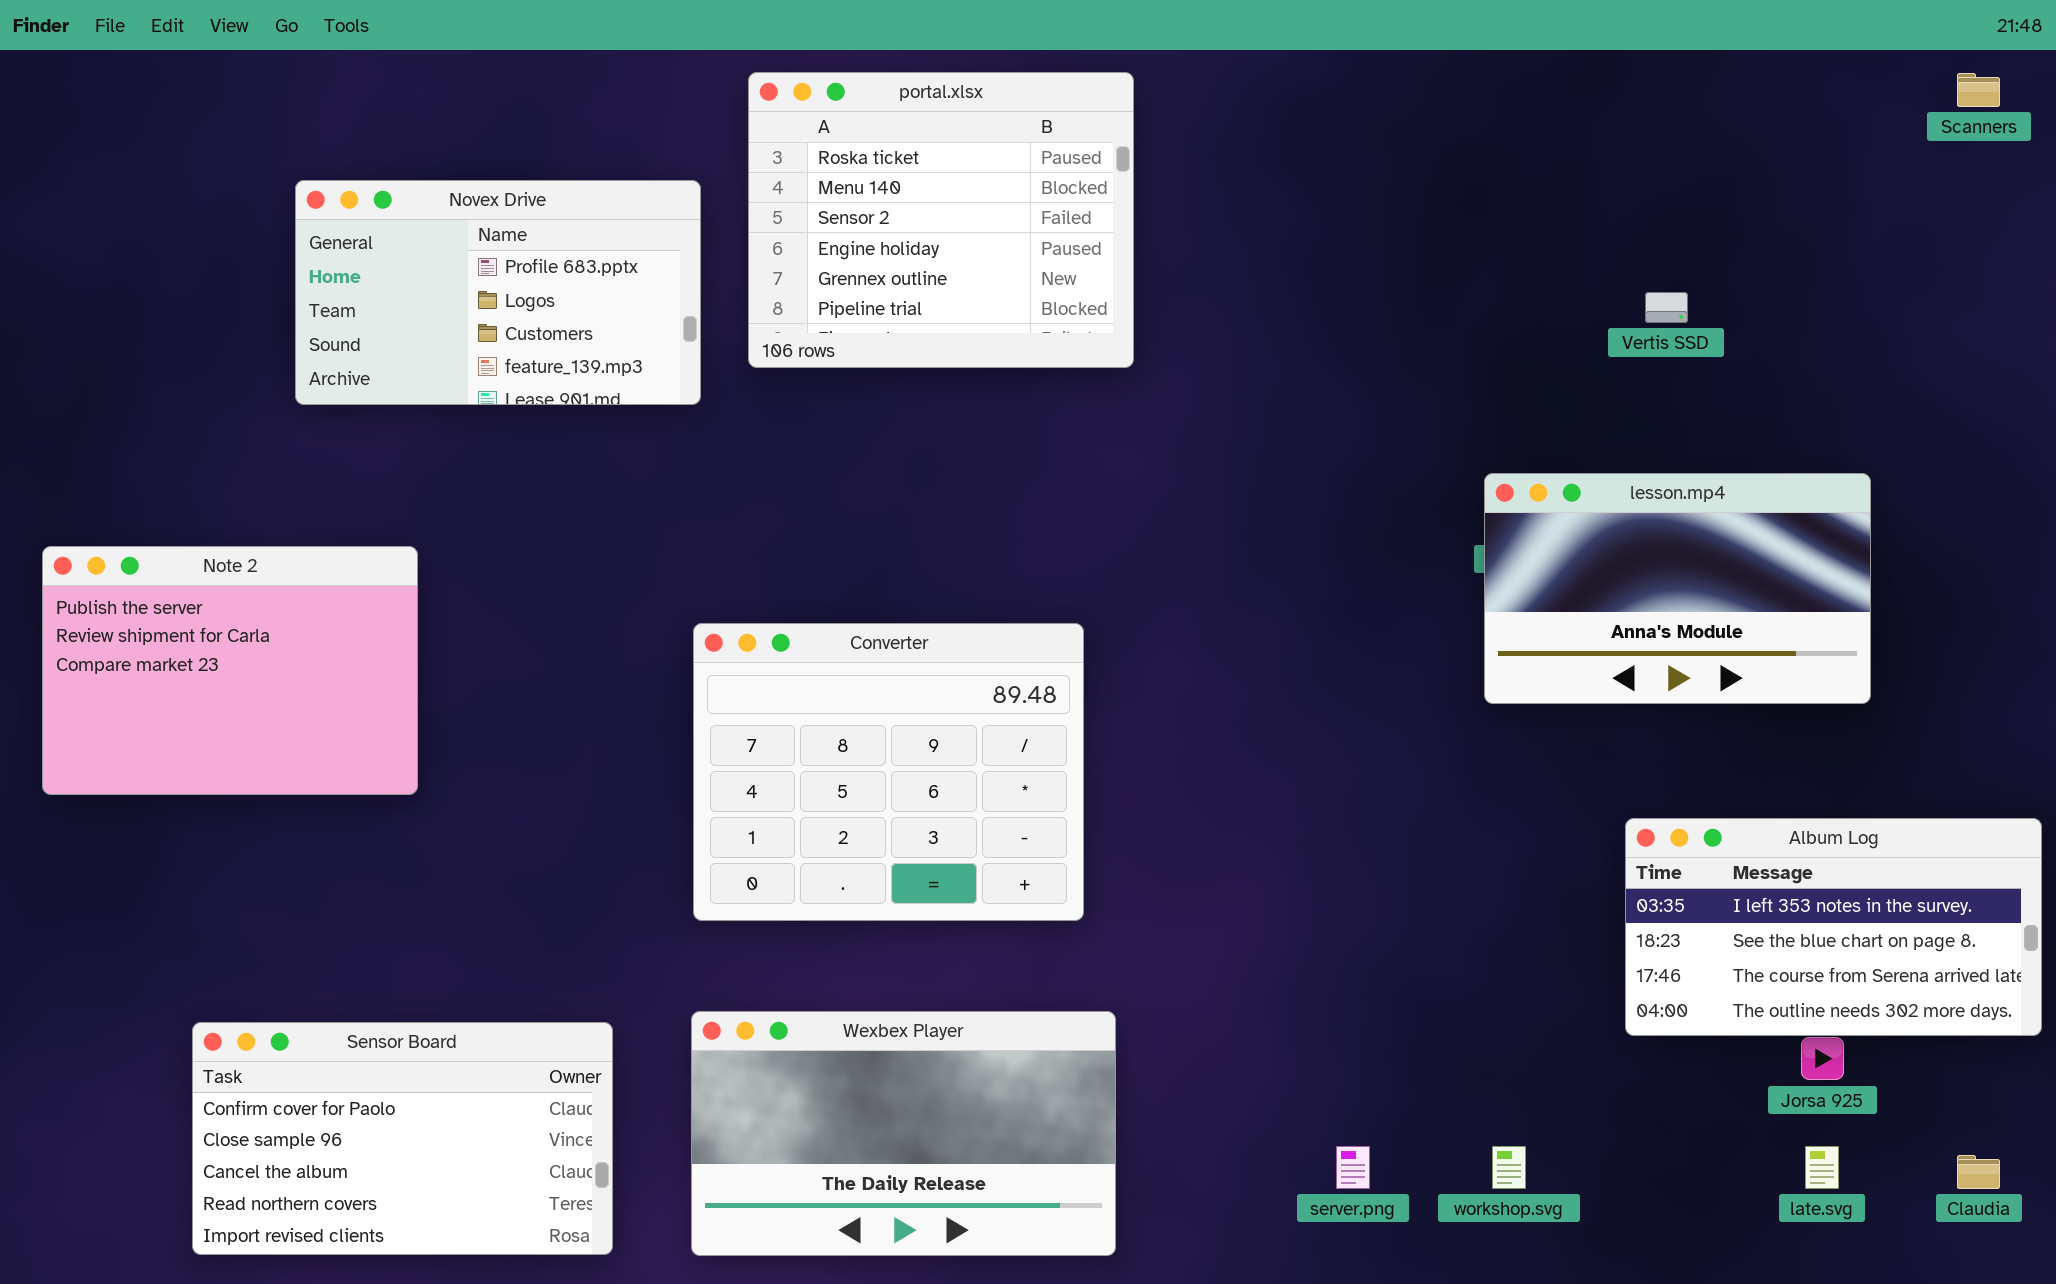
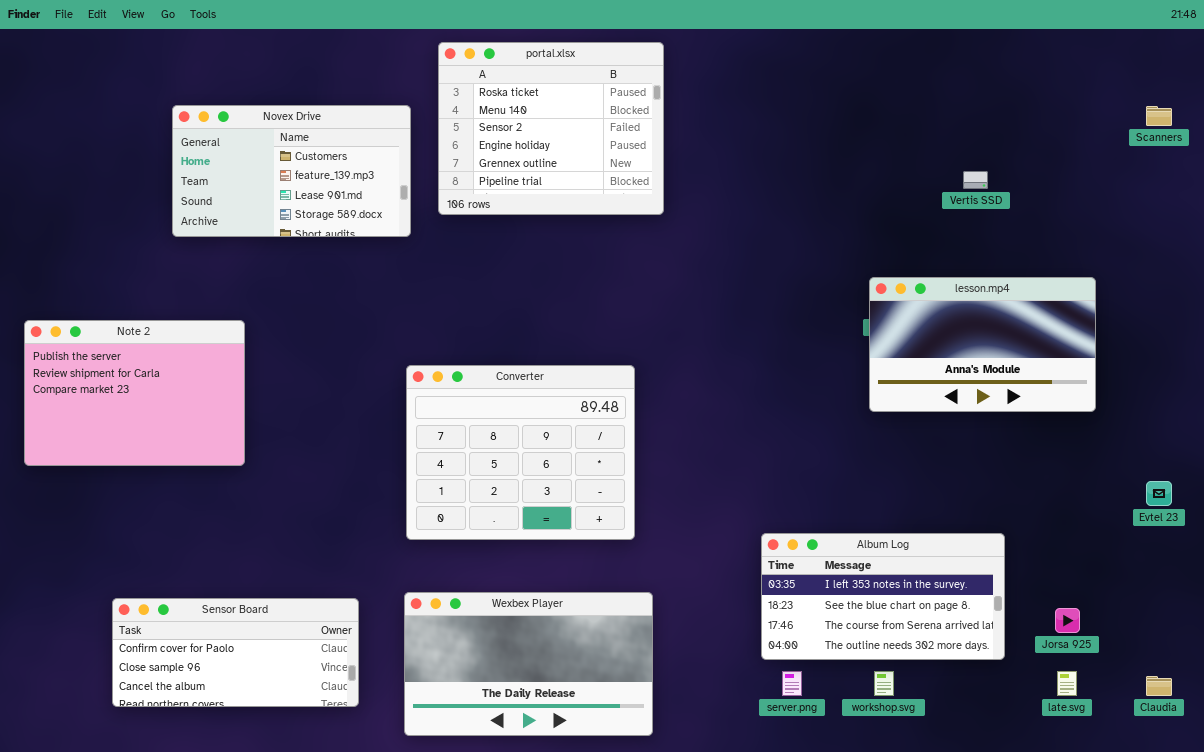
Scanners: [1957,73,2000,107] -> [1146,106,1172,126], moved
Novex Drive: [295,180,701,405] -> [172,105,411,237], scrolled down 2 rows
Album Log: [1625,818,2042,1036] -> [761,533,1005,660], moved
Sensor Board: [192,1022,613,1255] -> [112,598,359,707], resized

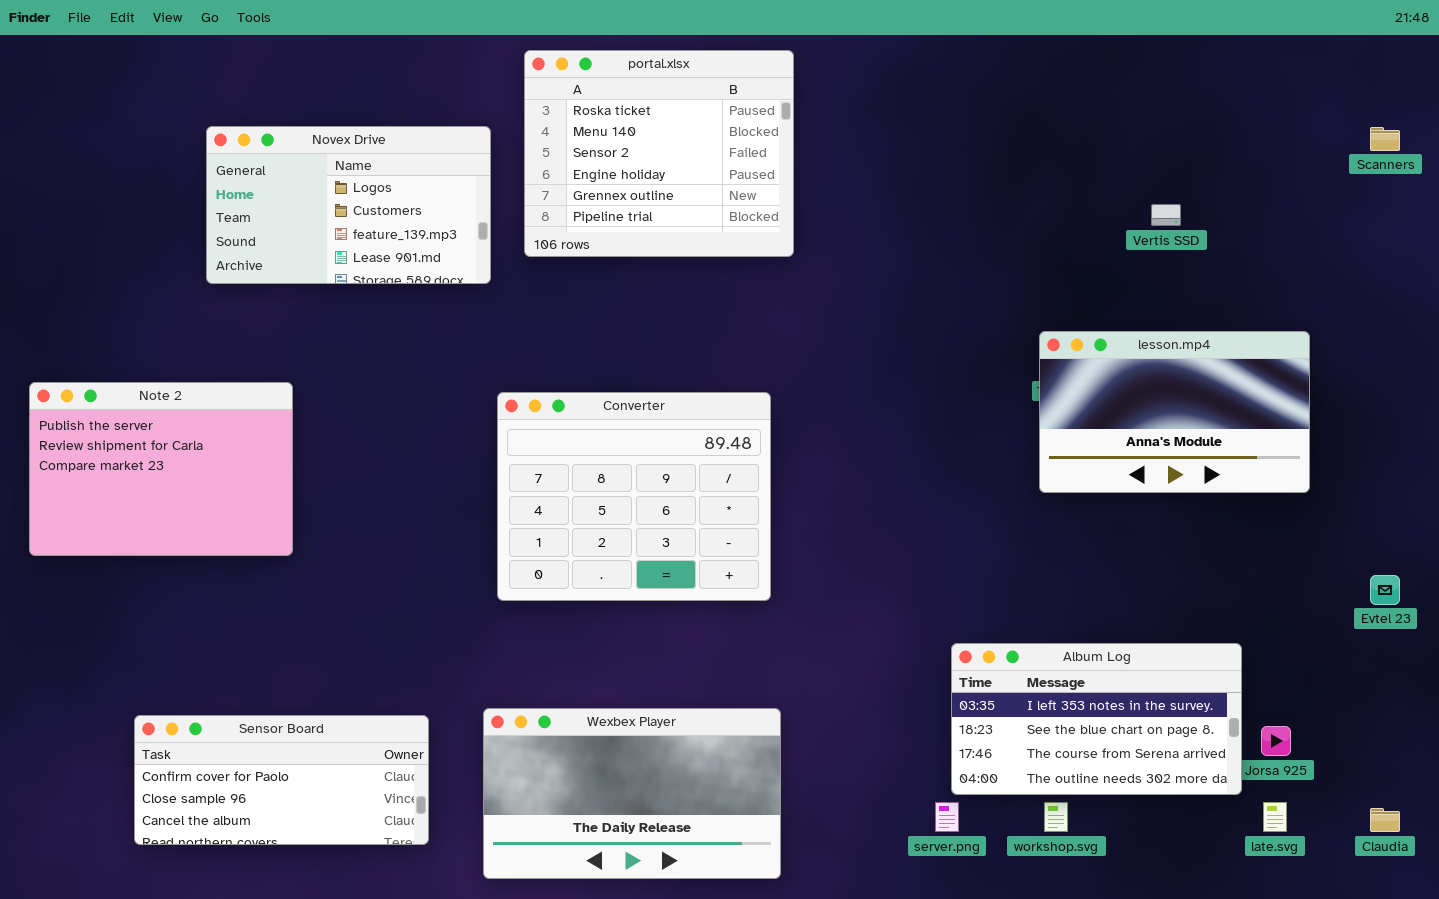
Novex Drive: [172,105,411,237] -> [206,126,491,284], scrolled up 1 row
Converter: [406,365,635,540] -> [497,392,771,601], moved
Album Log: [761,533,1005,660] -> [951,643,1242,795], moved

